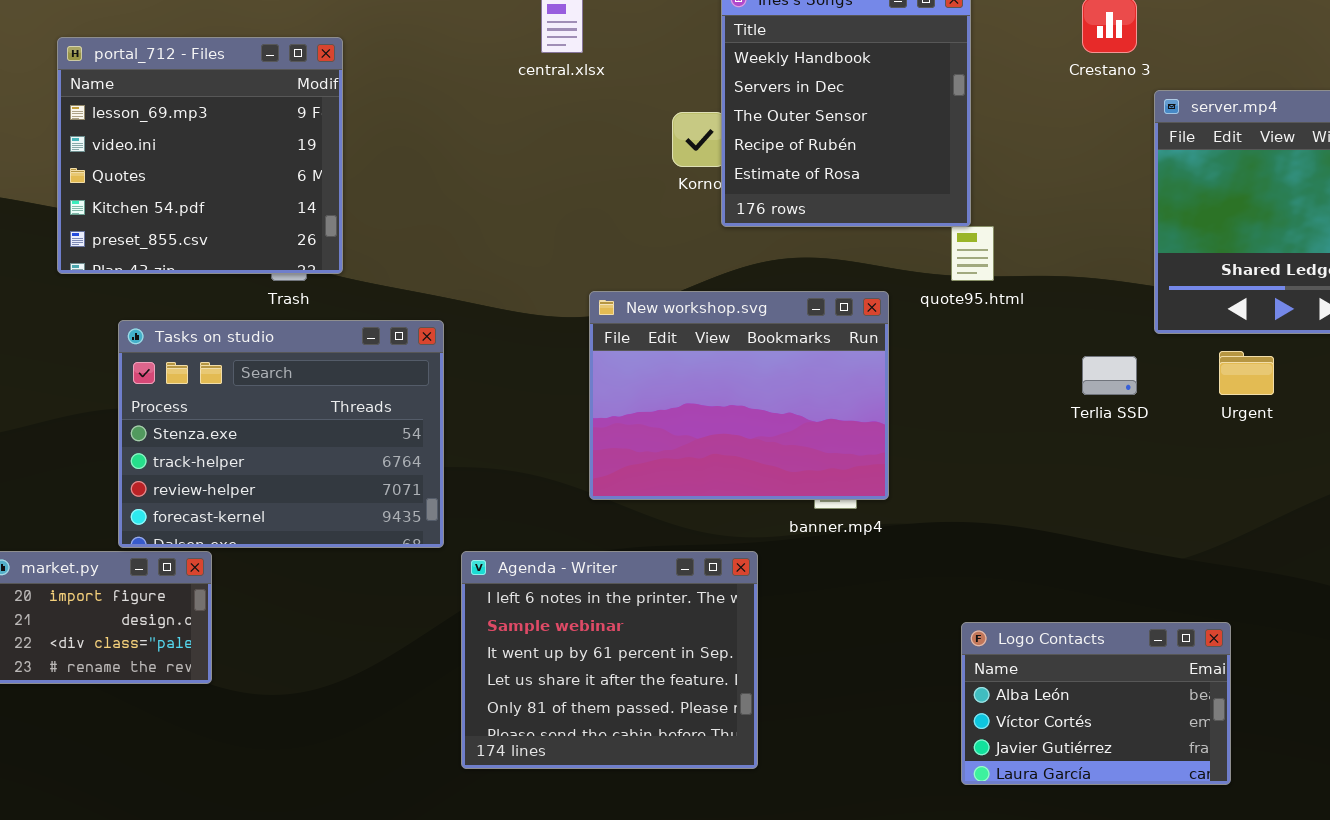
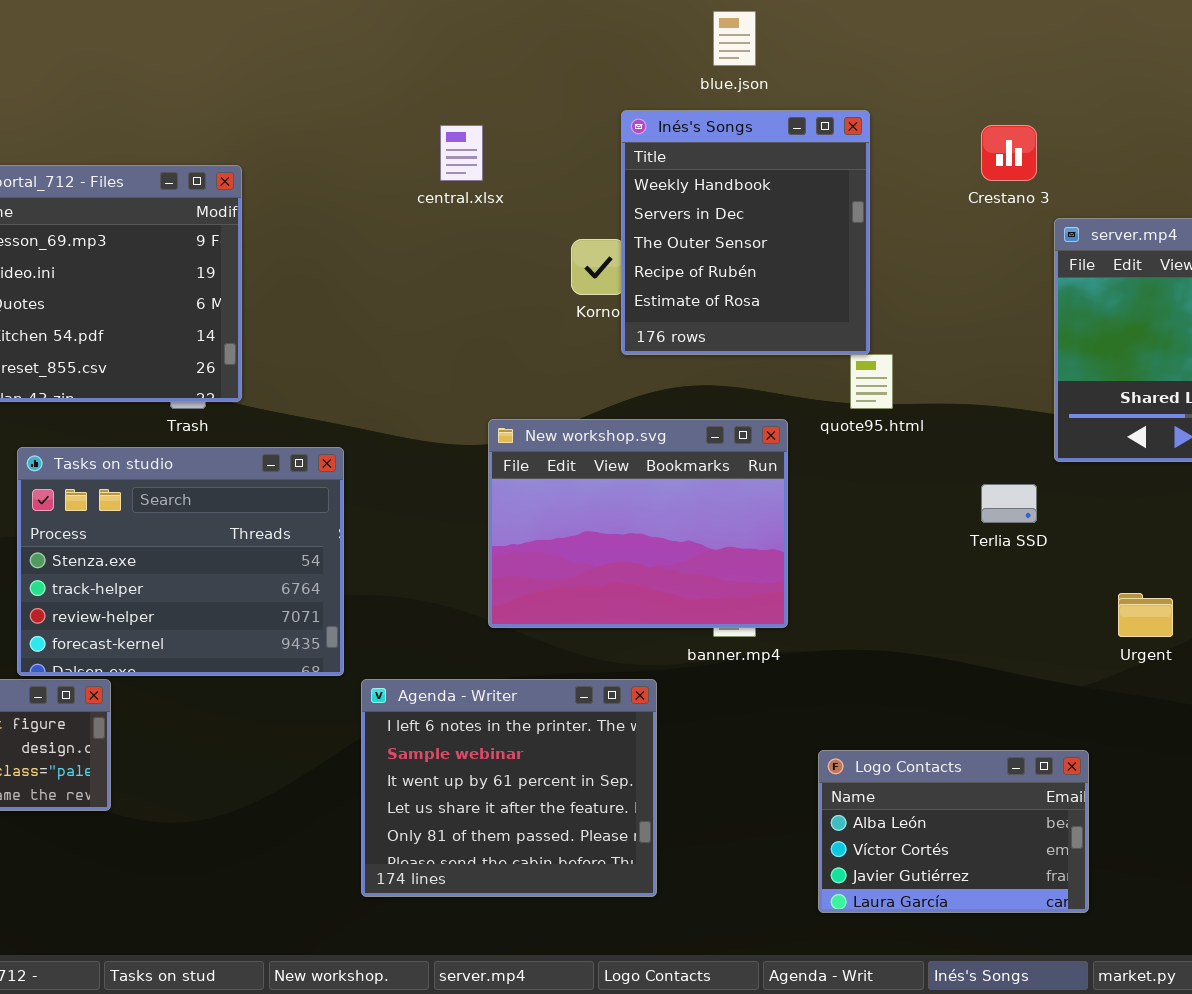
Urgent: [1219,351,1274,395] -> [1118,593,1173,637], moved
Logo Contacts: [961,622,1231,785] -> [818,750,1089,913], moved

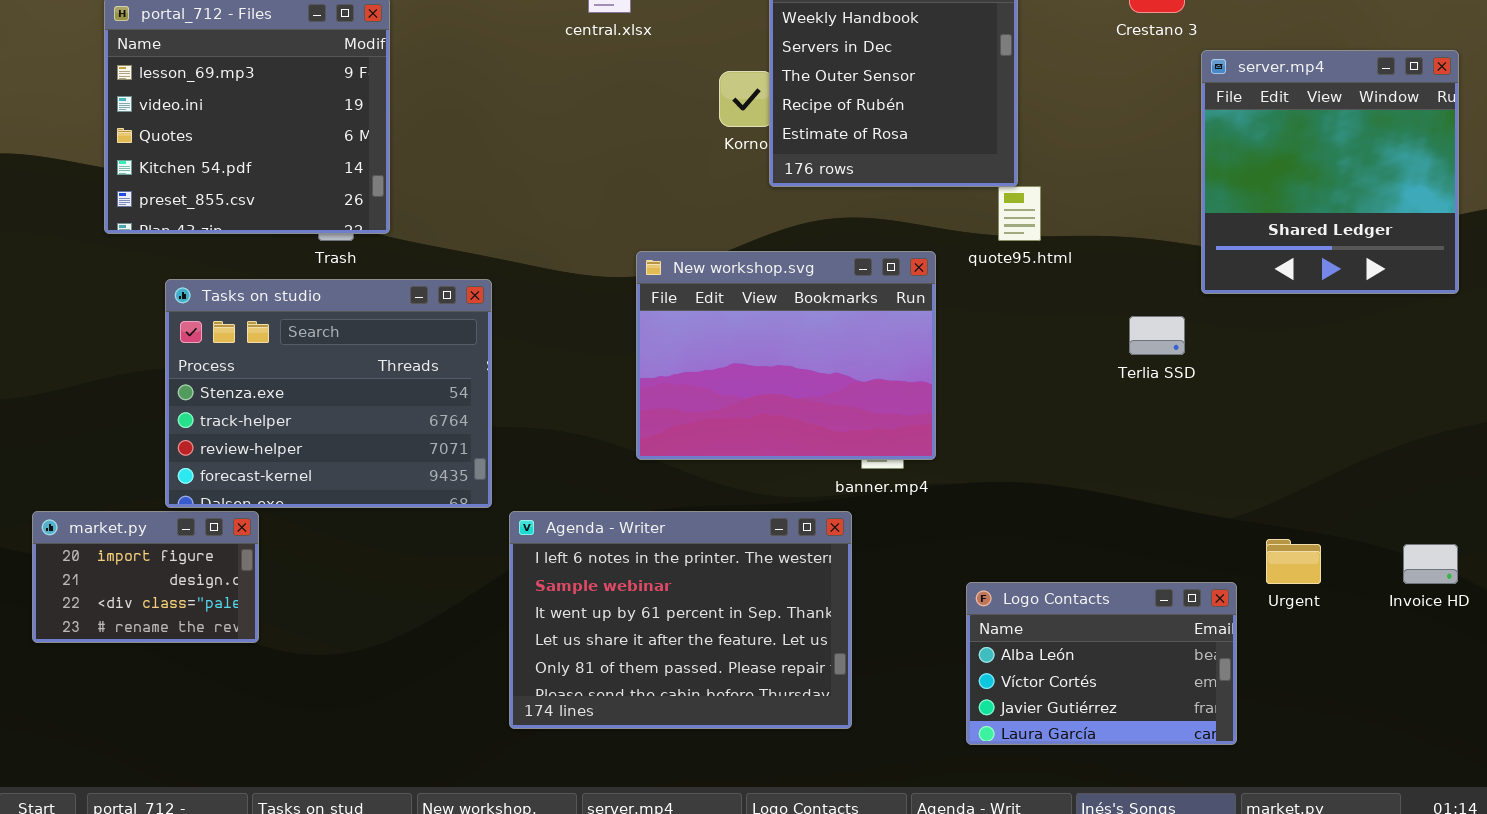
Urgent: [1118,593,1173,637] -> [1266,539,1321,584], moved
Agenda - Writer: [361,679,657,897] -> [509,511,852,729], resized

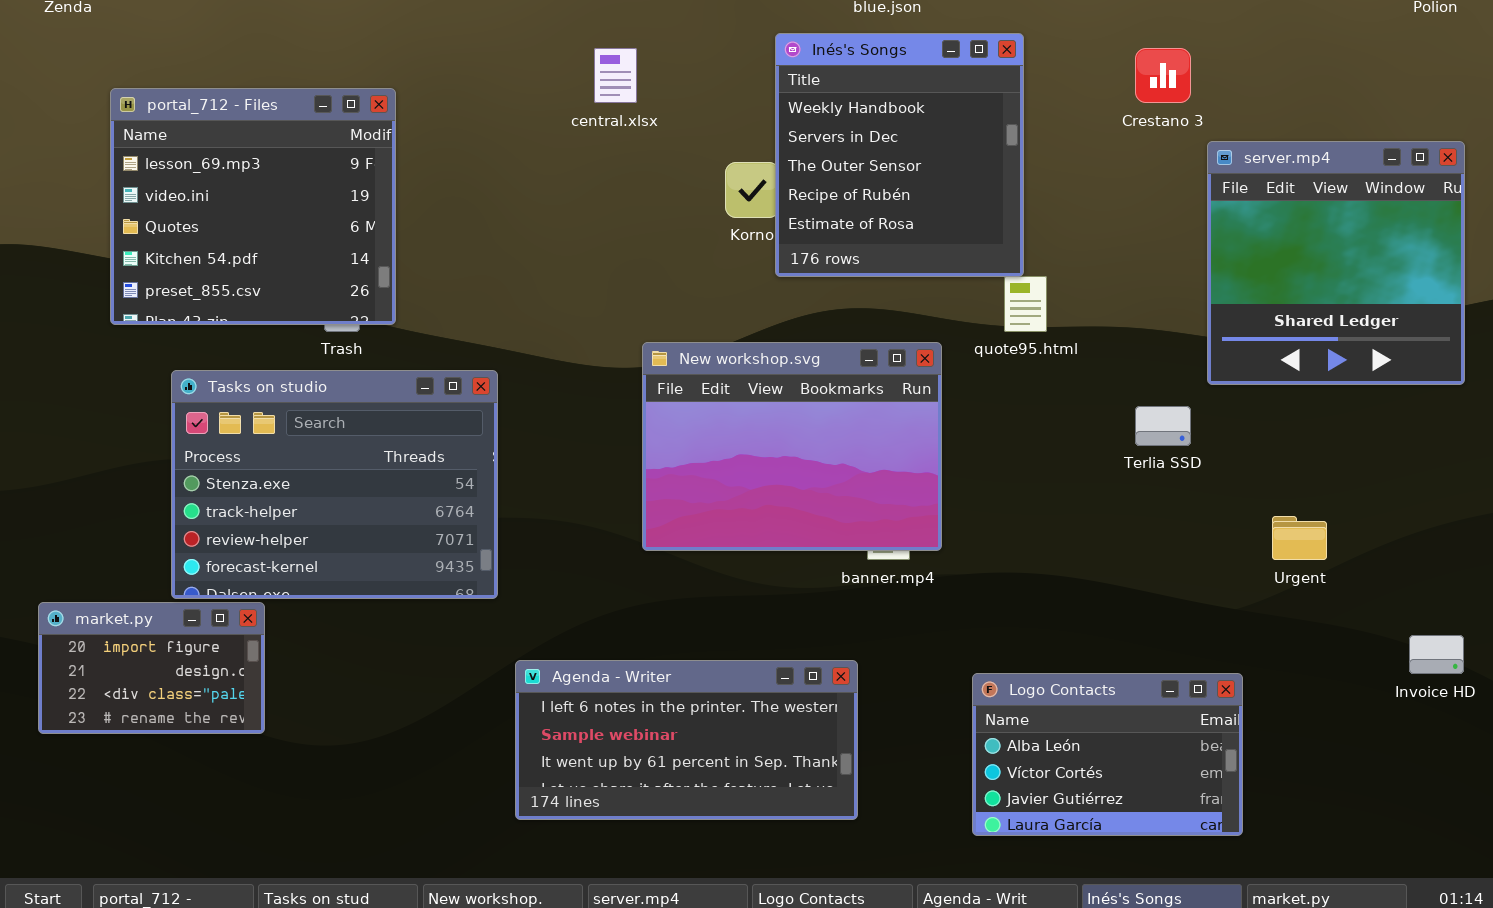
Agenda - Writer: [509,511,852,729] -> [515,660,858,820], resized
Urgent: [1266,539,1321,584] -> [1272,516,1327,560], moved

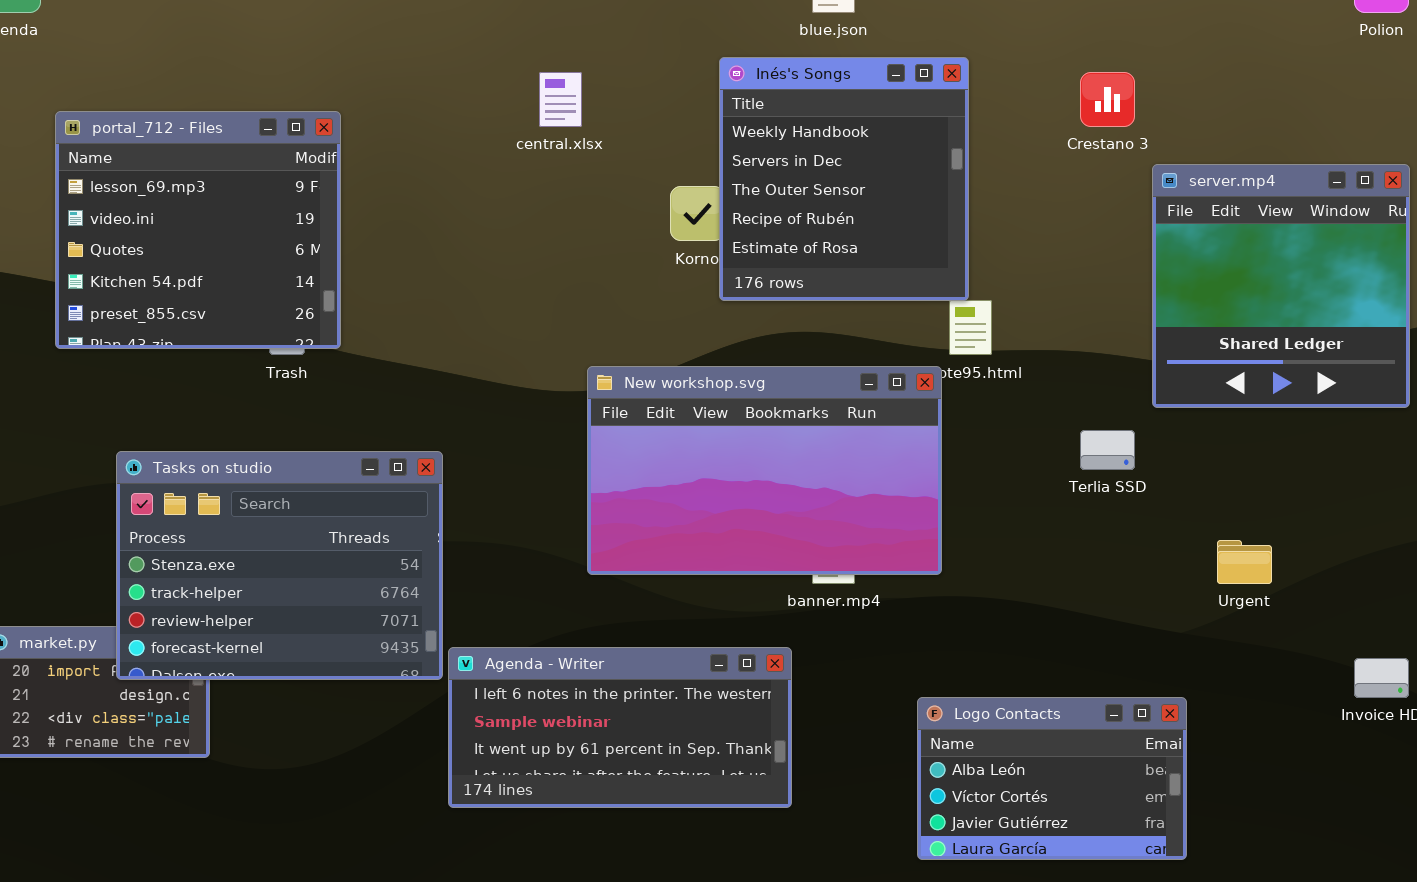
New workshop.svg: [642,342,942,551] -> [587,366,942,575], resized
Tasks on studio: [171,370,498,599] -> [116,451,443,680], moved
Agenda - Writer: [515,660,858,820] -> [448,647,792,808], moved

